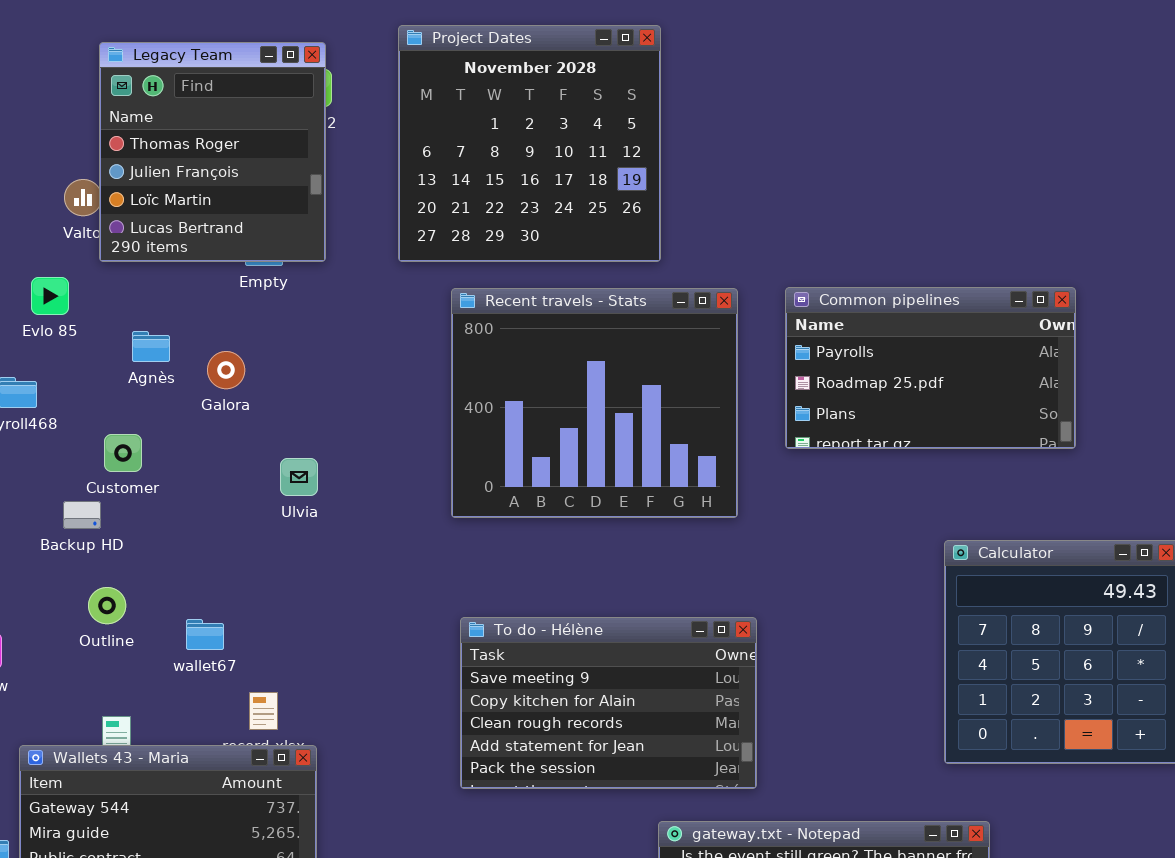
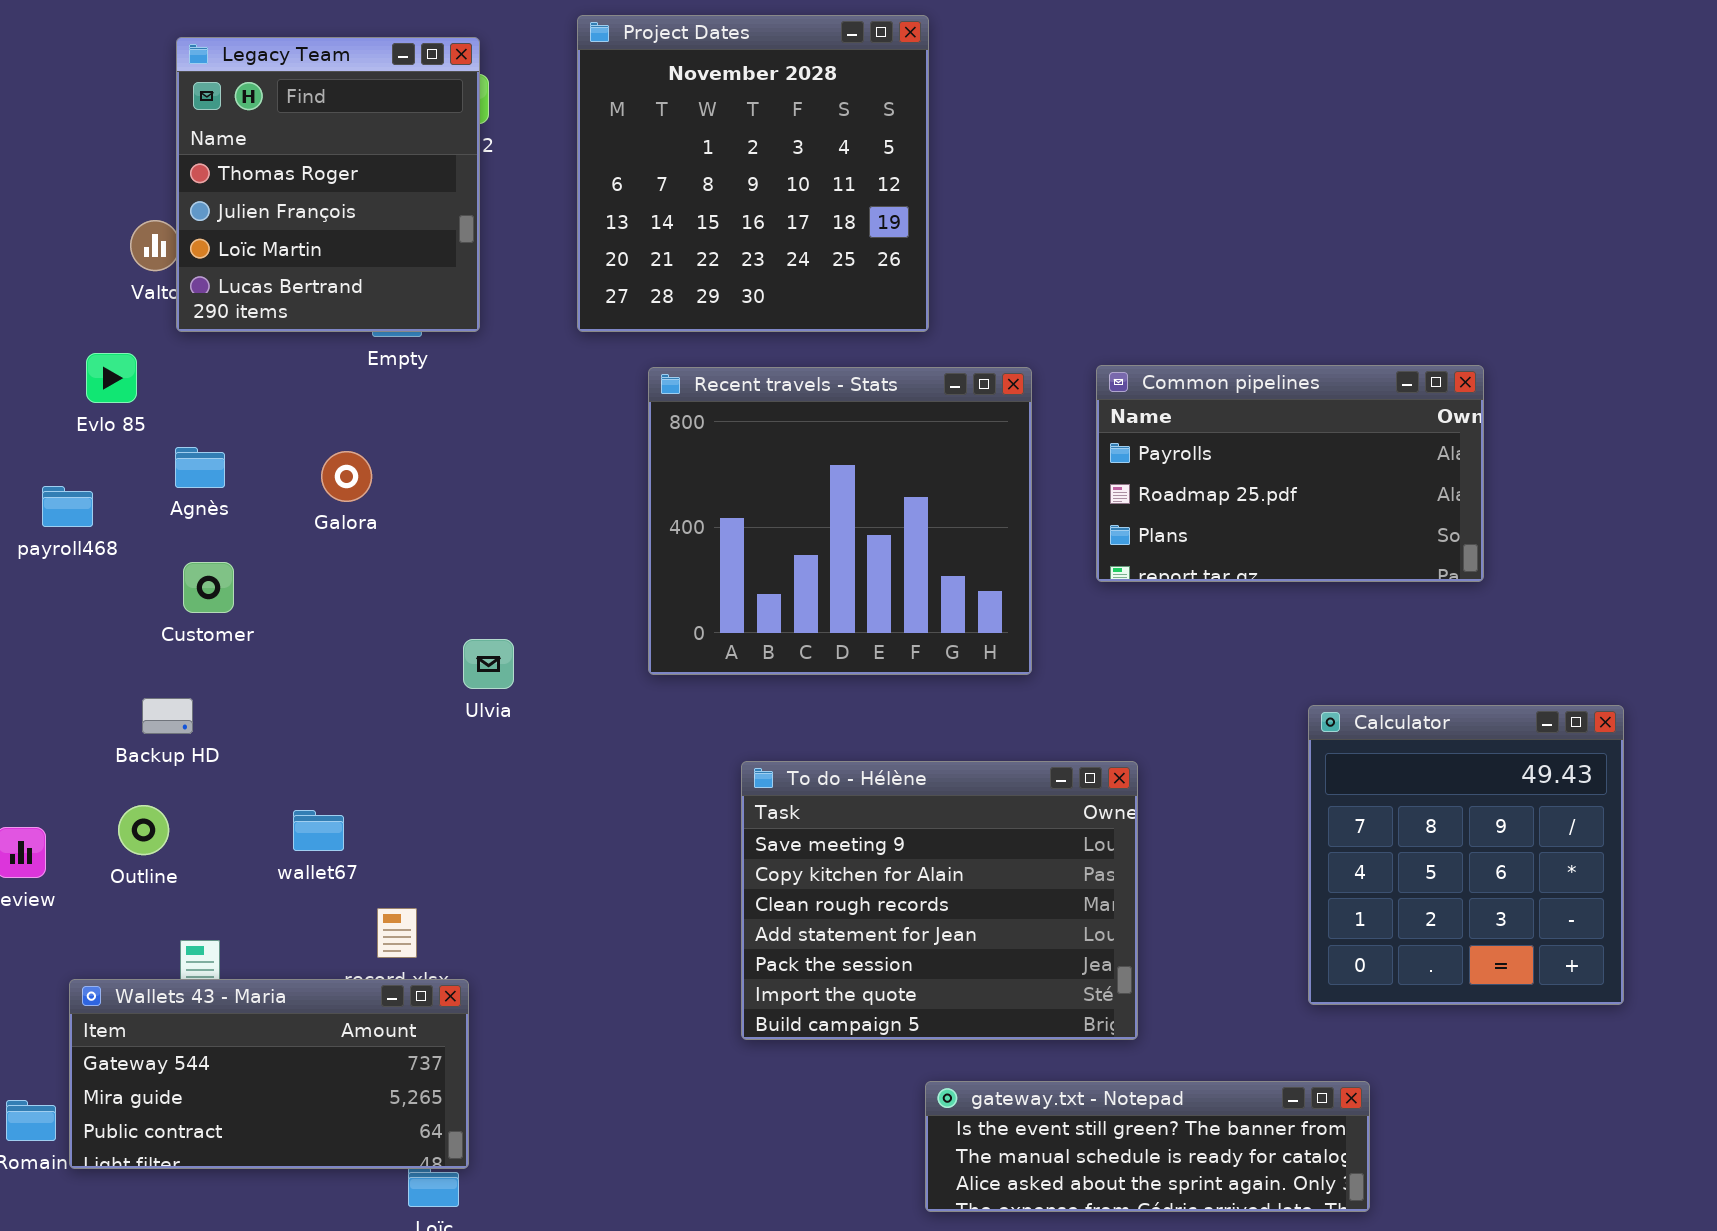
Agnès: [132,331,170,362] -> [175,447,225,488], moved
Ulvia: [280,458,318,496] -> [463,639,514,689], moved
Backup HD: [63,501,101,529] -> [142,698,193,734], moved
Outline: [88,587,126,624] -> [118,805,169,855], moved
To do - Hélène: [460,617,757,789] -> [741,761,1138,1040], moved, resized

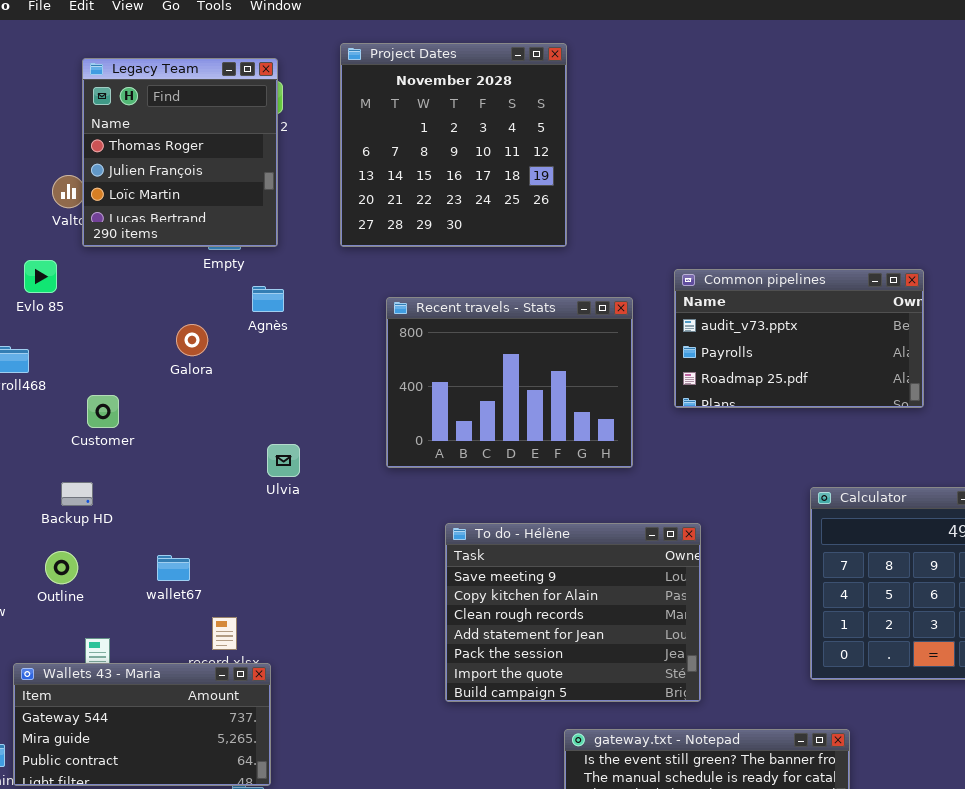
Common pipelines: [1096,365,1484,582] -> [674,269,924,408], scrolled up 1 row
Recent travels - Stats: [648,367,1032,675] -> [386,297,633,468], resized
Agnès: [175,447,225,488] -> [252,286,284,312], moved

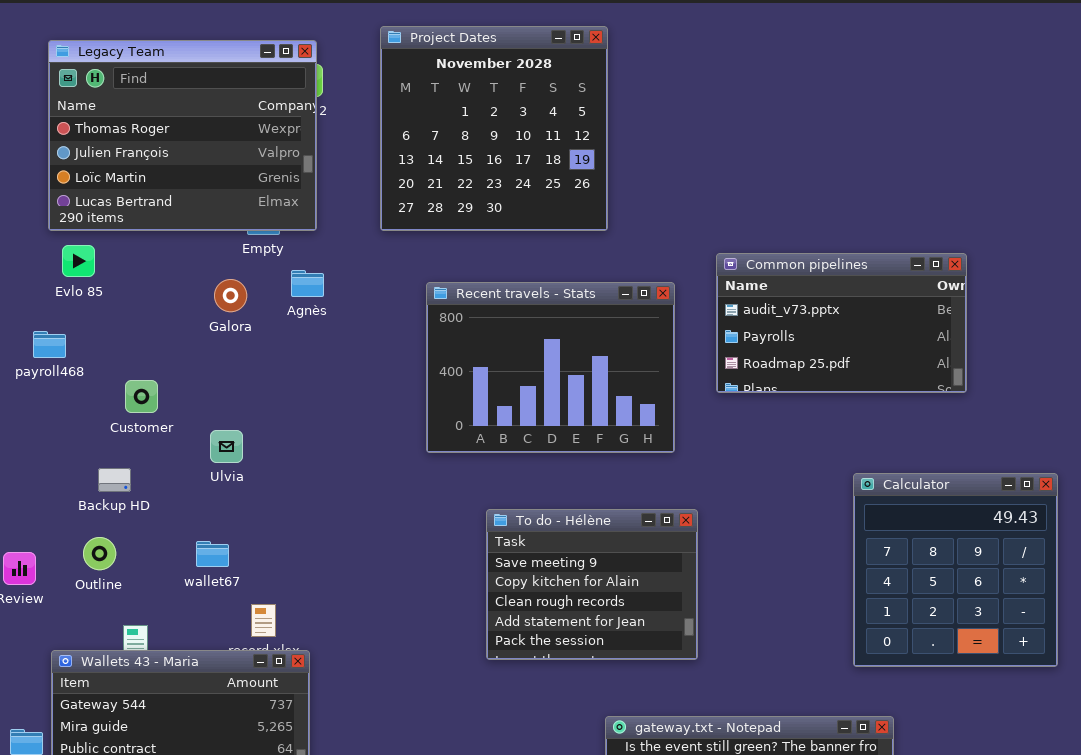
Legacy Team: [82,58,278,247] -> [48,40,317,231], resized
Galora: [176,324,208,356] -> [214,279,247,312], moved
Ulvia: [267,444,300,477] -> [210,430,243,463], moved
To do - Hélène: [445,523,701,702] -> [486,509,698,660], resized

